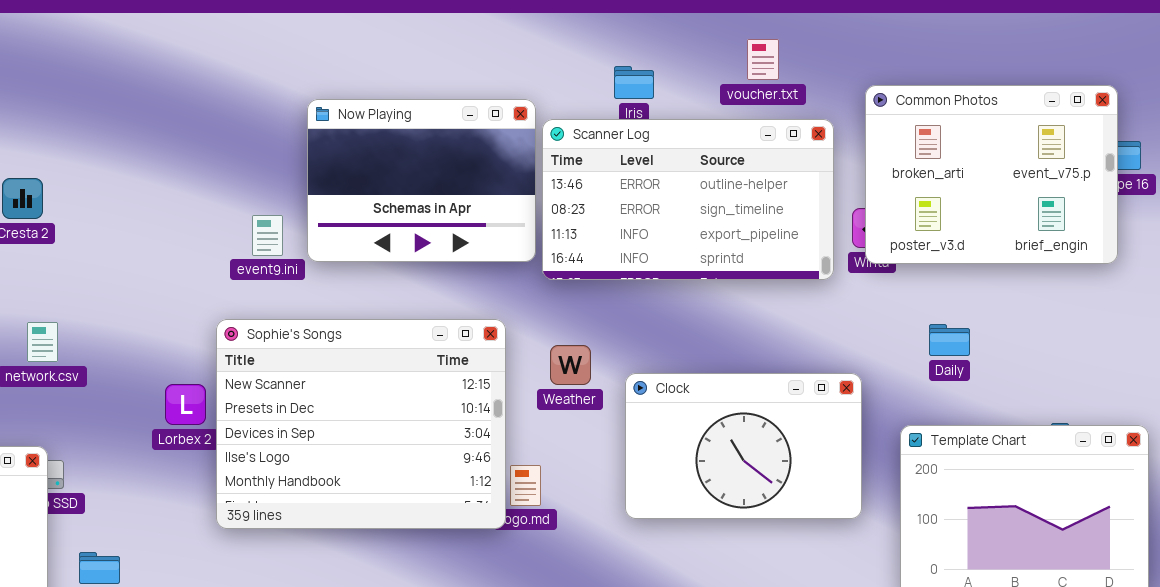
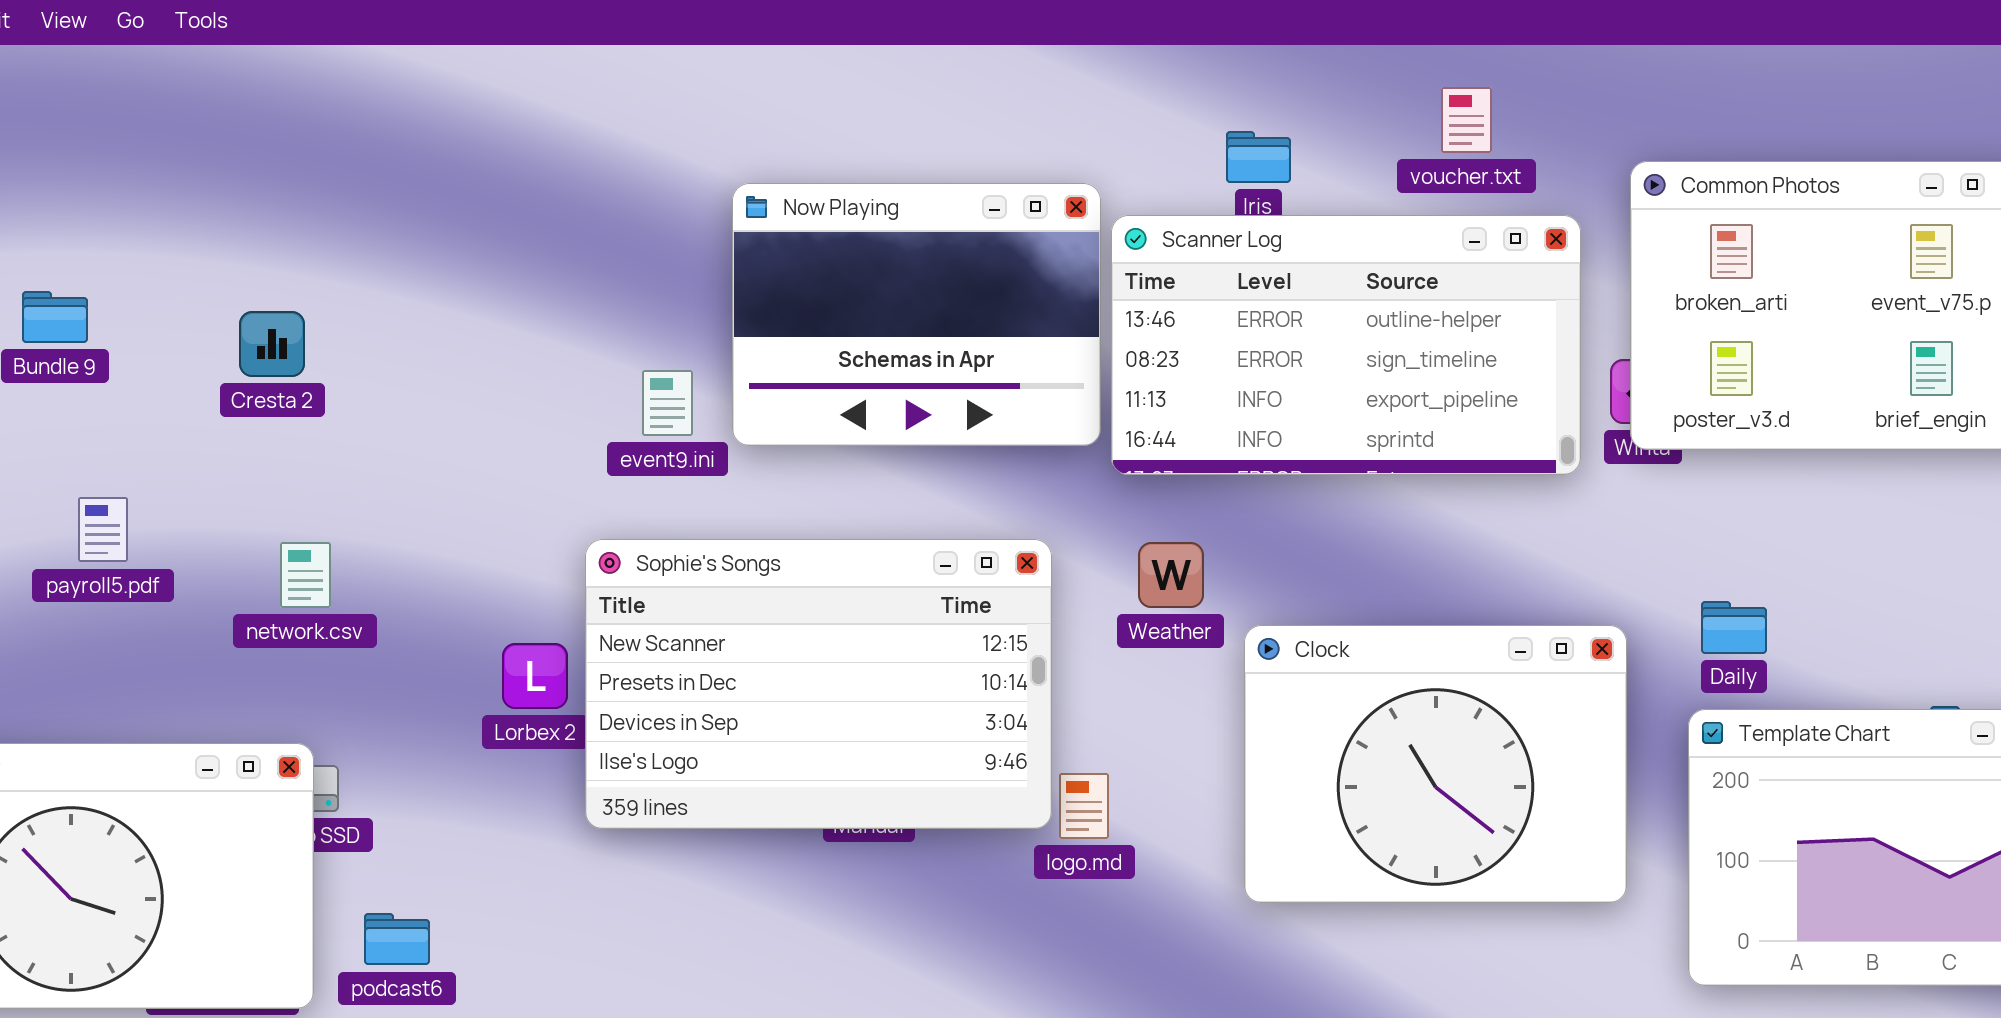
Sophie's Songs: [216,319,506,529] -> [585,539,1052,829], resized
Daily: [929,324,970,356] -> [1701,601,1767,654], moved
Weather: [550,345,591,385] -> [1138,542,1204,608], moved
Clock: [625,373,862,519] -> [1244,625,1627,903], resized

